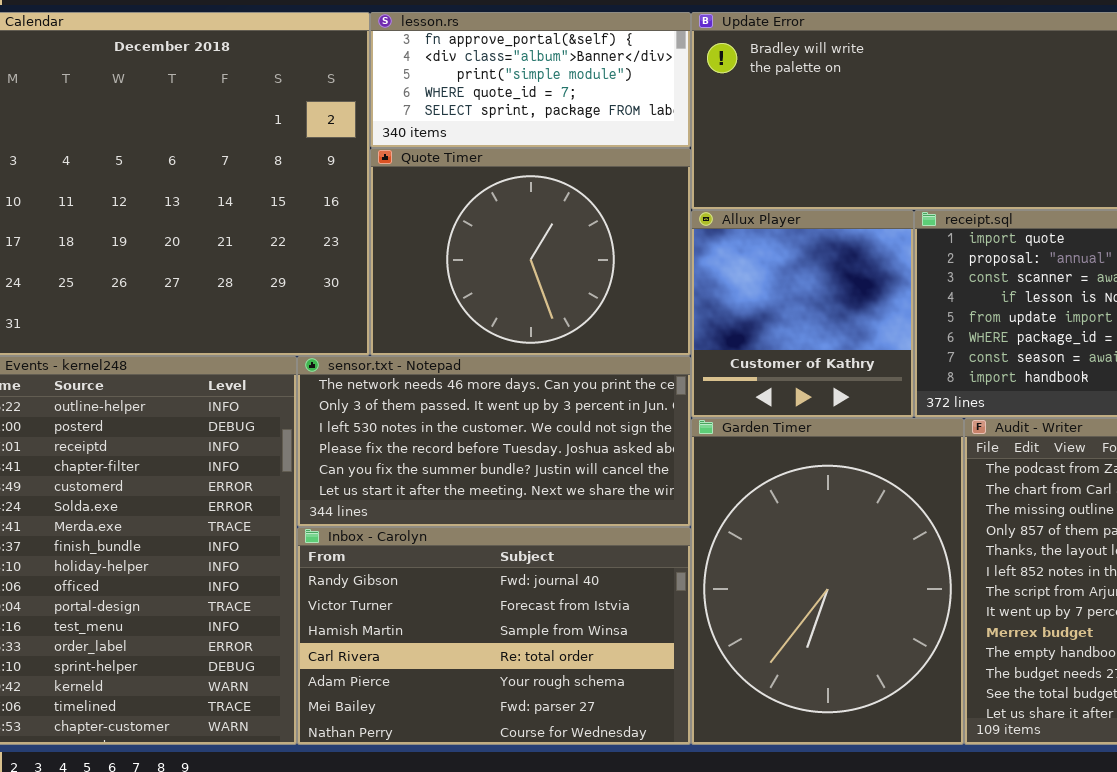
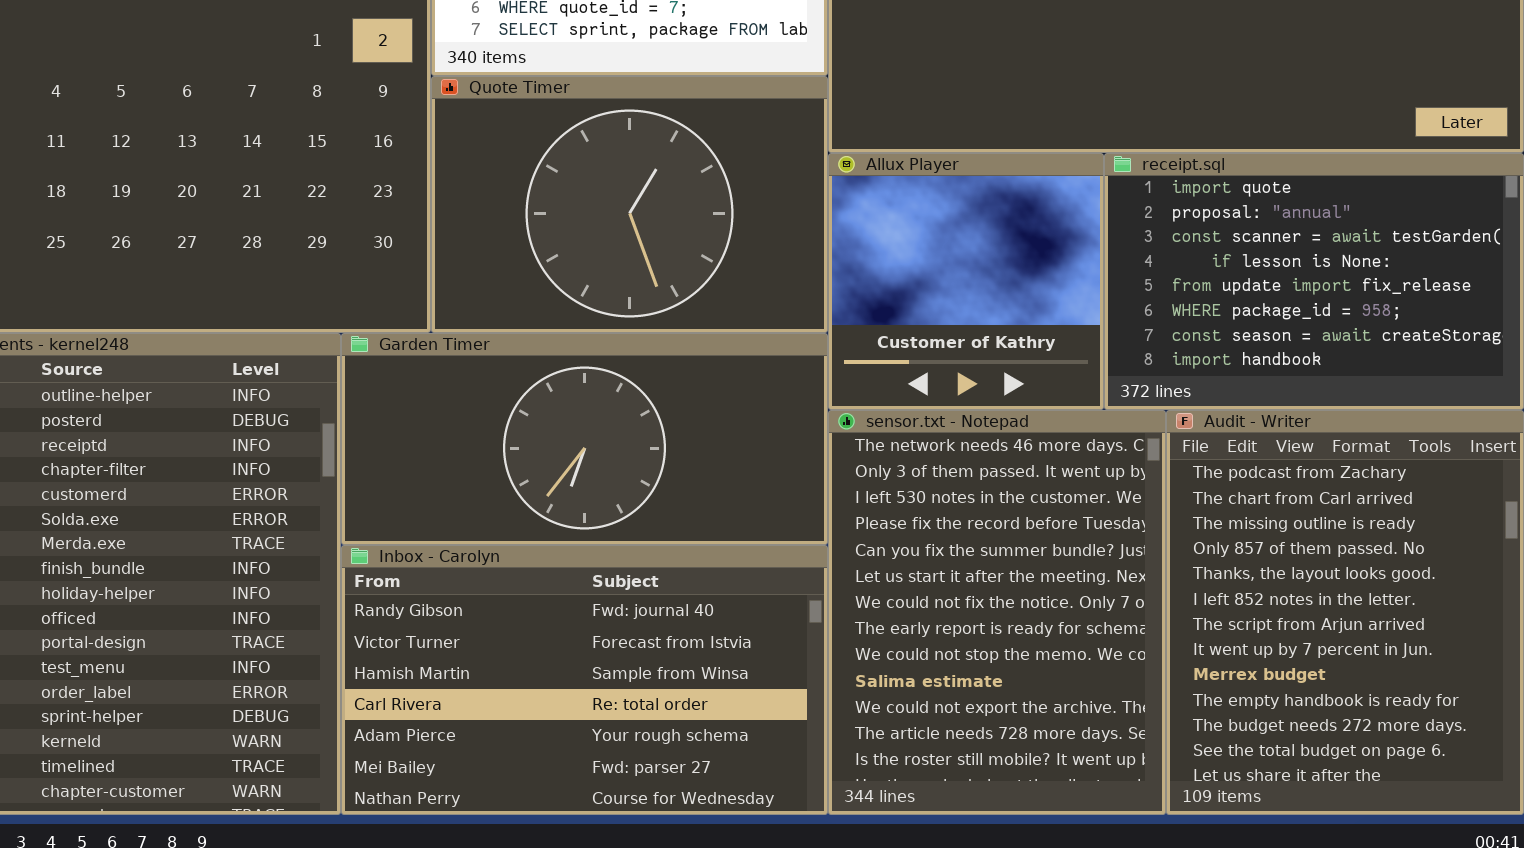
sensor.txt - Notepad: [297,356,691,527] -> [828,410,1166,815], moved, resized
Garden Timer: [691,418,964,745] -> [341,333,828,545], moved, resized

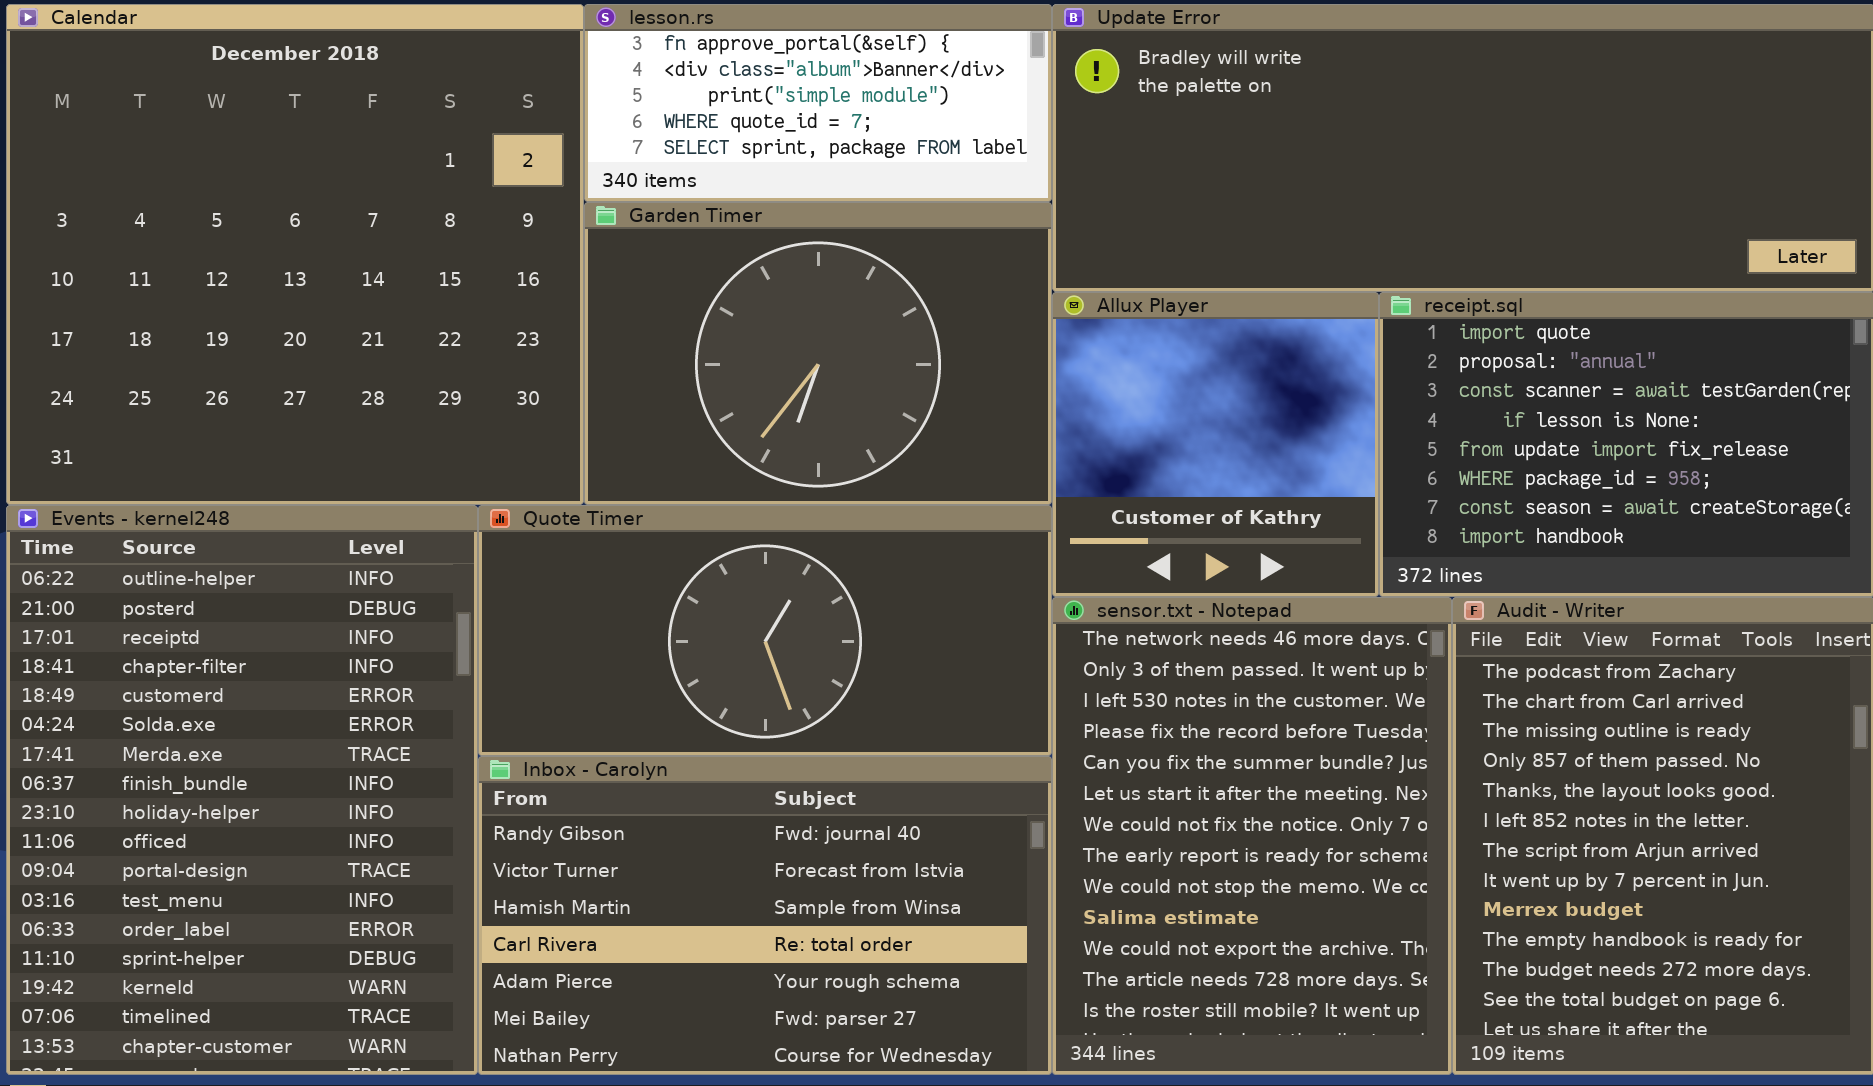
Quote Timer: [431,76,828,333] -> [478,505,1052,756], moved, resized
Garden Timer: [341,333,828,545] -> [584,202,1052,505], moved, resized

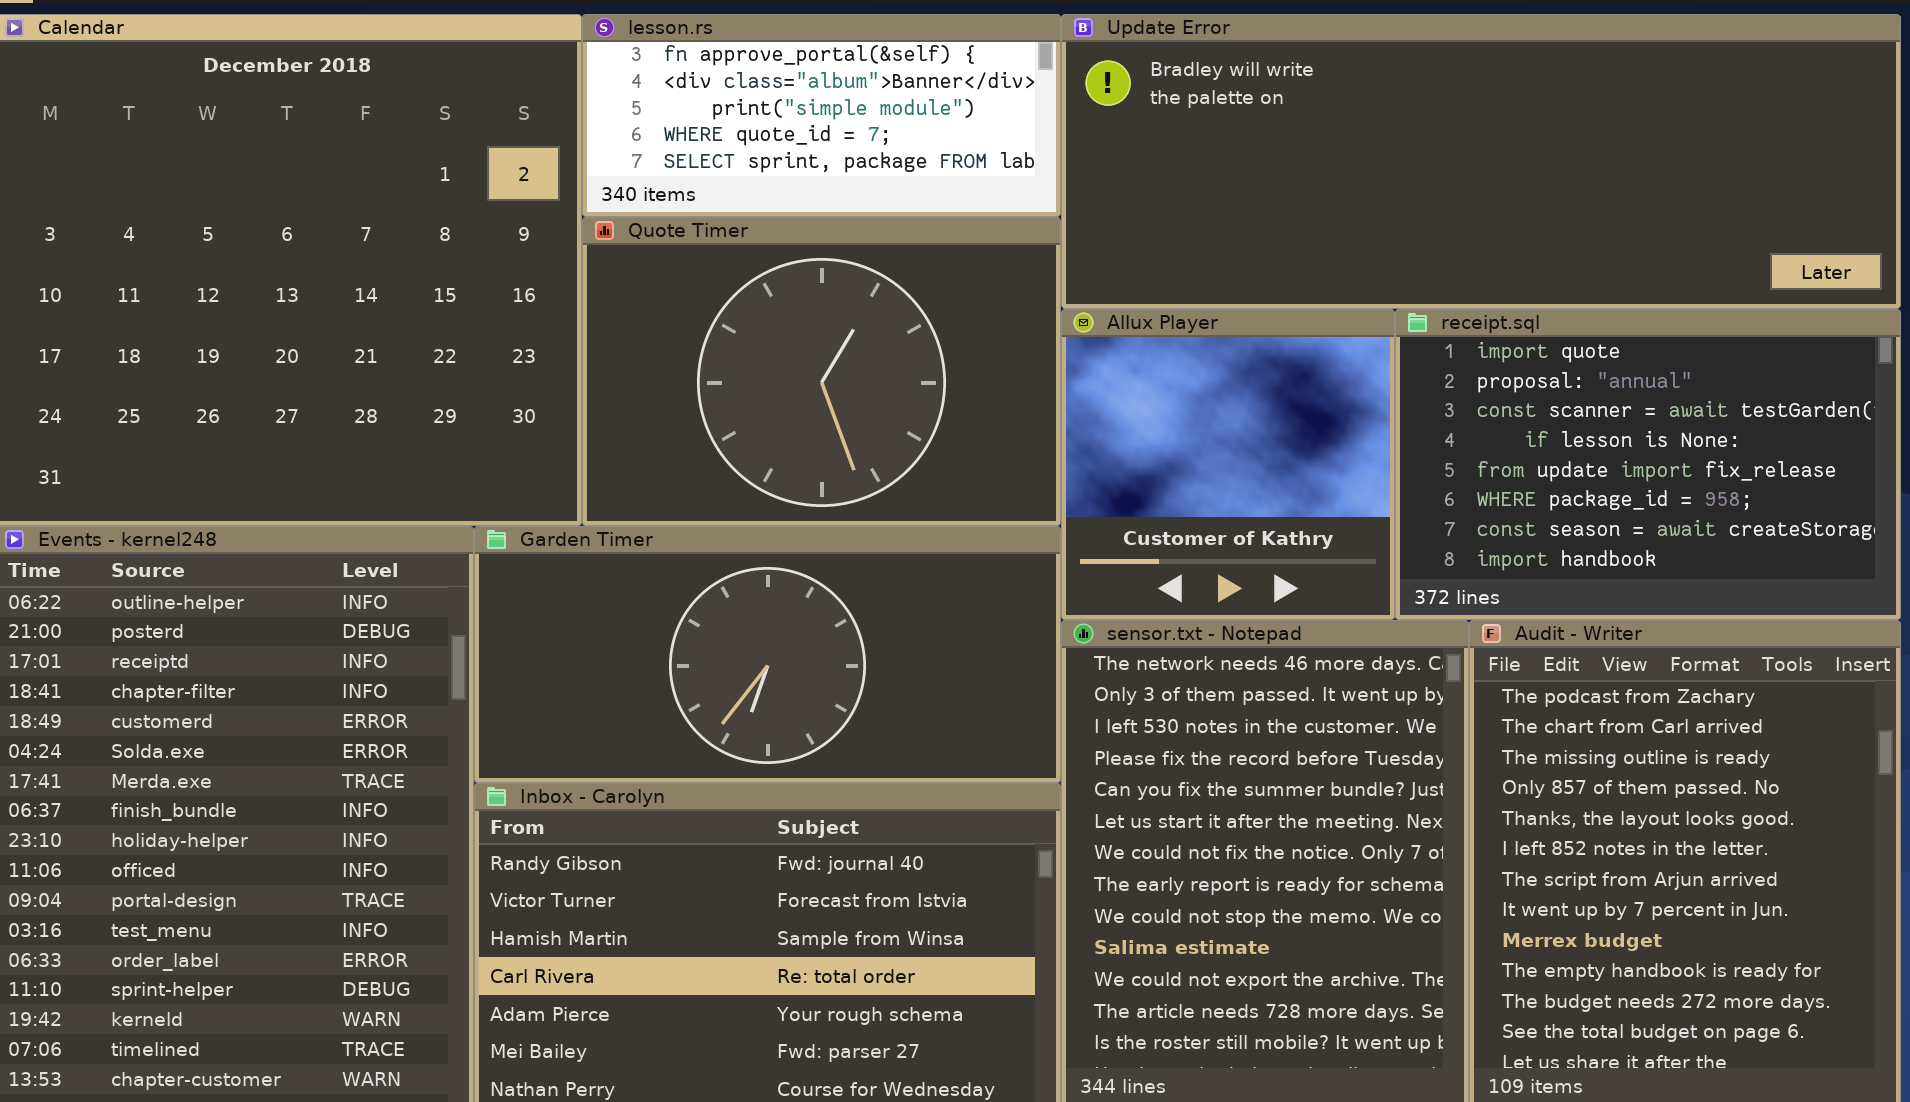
Garden Timer: [584,202,1052,505] -> [474,526,1061,783], moved, resized
Quote Timer: [478,505,1052,756] -> [582,217,1061,526], moved, resized

